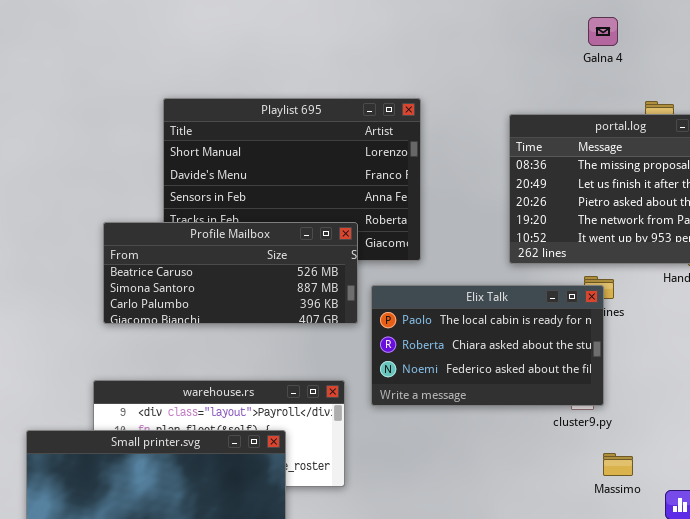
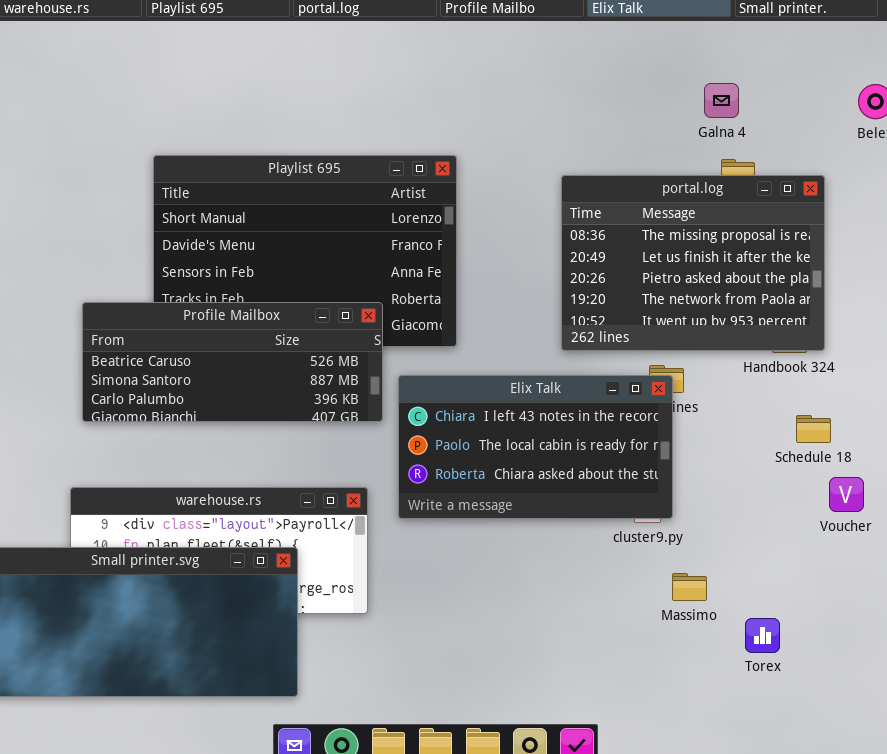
Galna 4: [588,17,618,46] -> [704,83,739,118], moved
Elix Talk: [371,285,604,406] -> [398,375,673,519], scrolled up 1 row

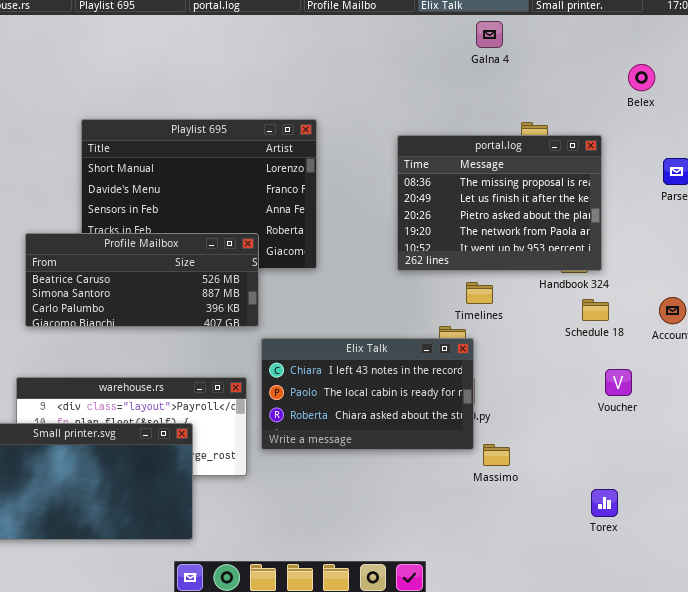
Galna 4: [704,83,739,118] -> [476,21,503,48], moved
Elix Talk: [398,375,673,519] -> [261,338,474,450], moved
Schedule 18: [796,415,831,443] -> [582,299,609,321], moved
Torex: [745,618,780,653] -> [591,489,618,517], moved

